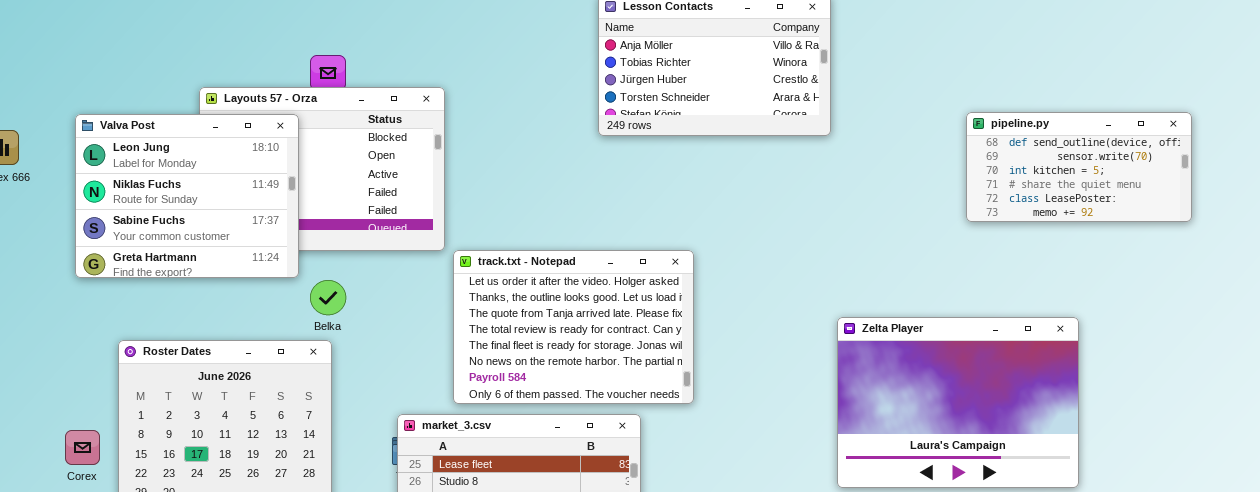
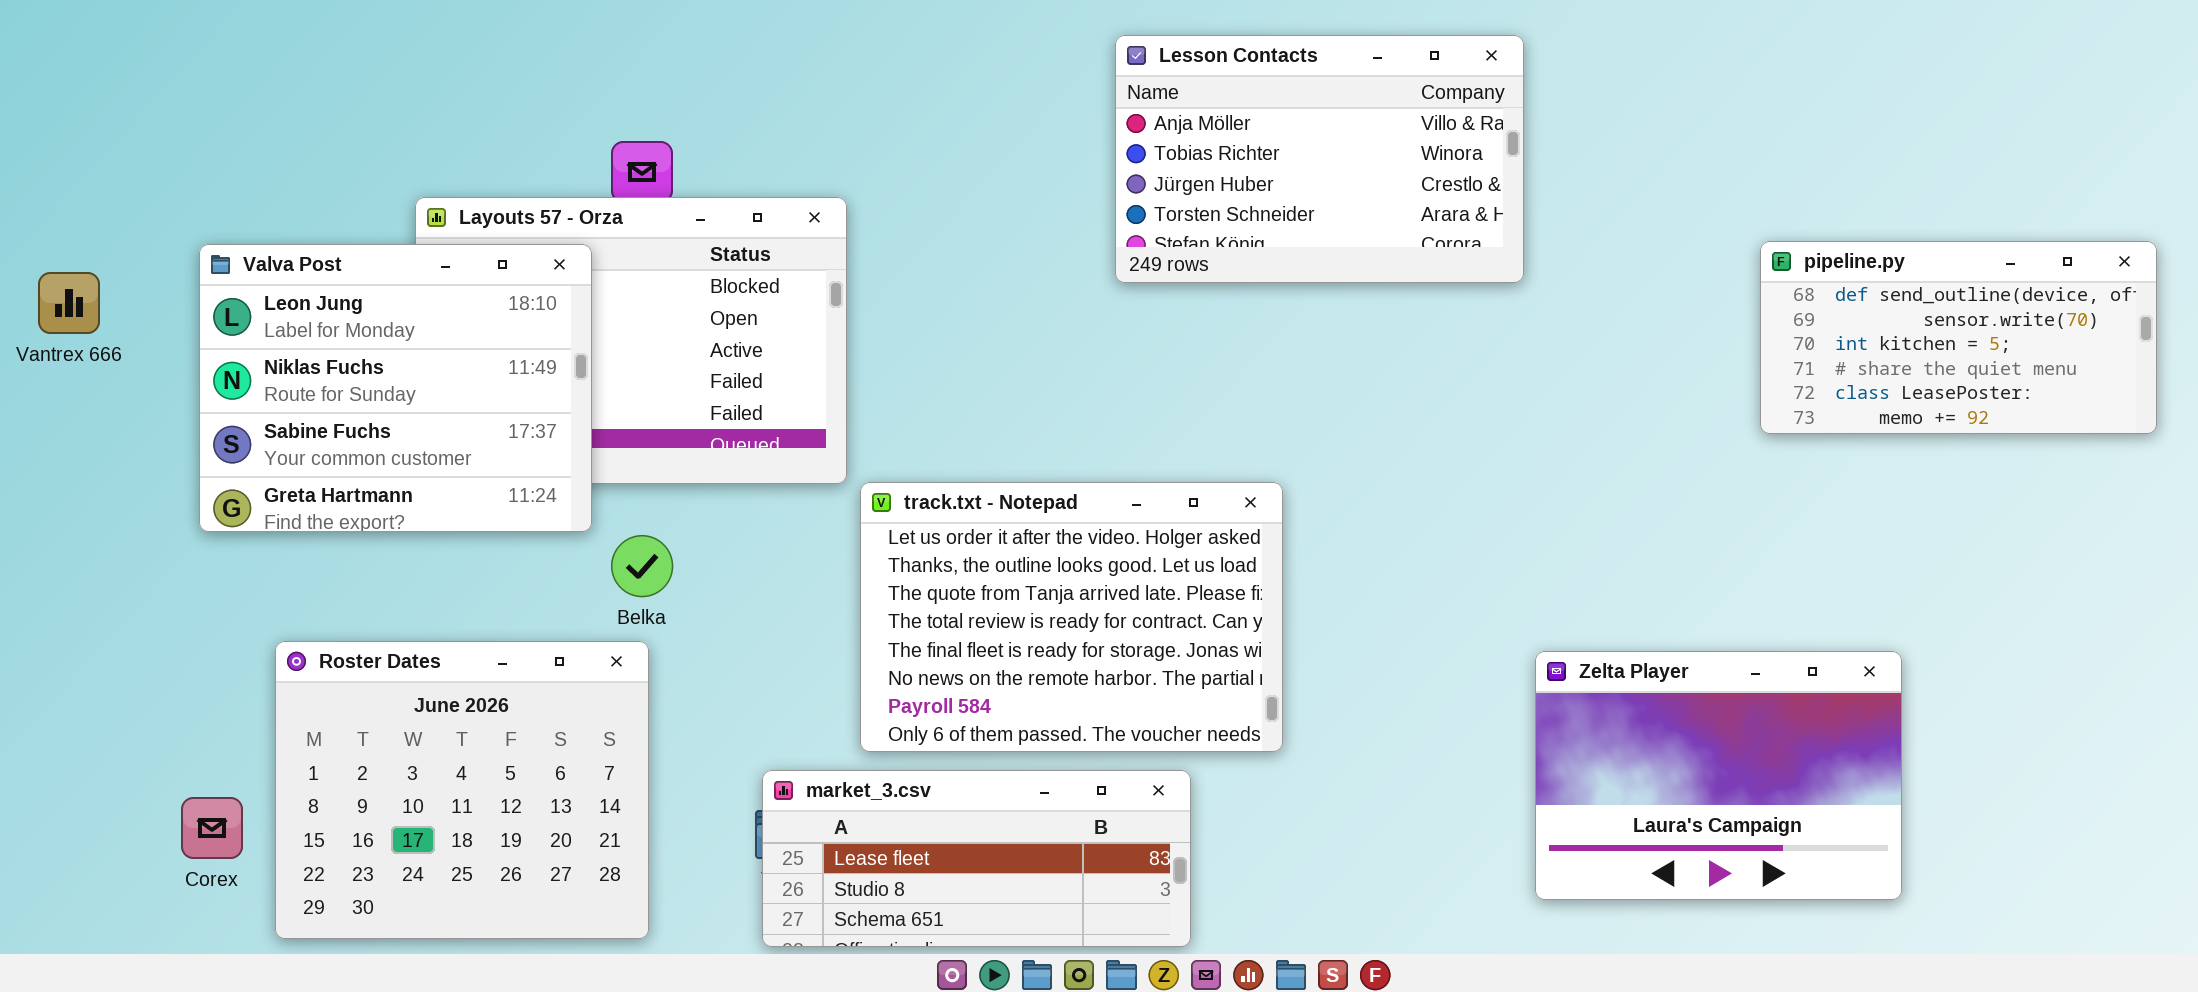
Zelta Player: [837,317,1079,488] -> [1535,651,1902,900], resized

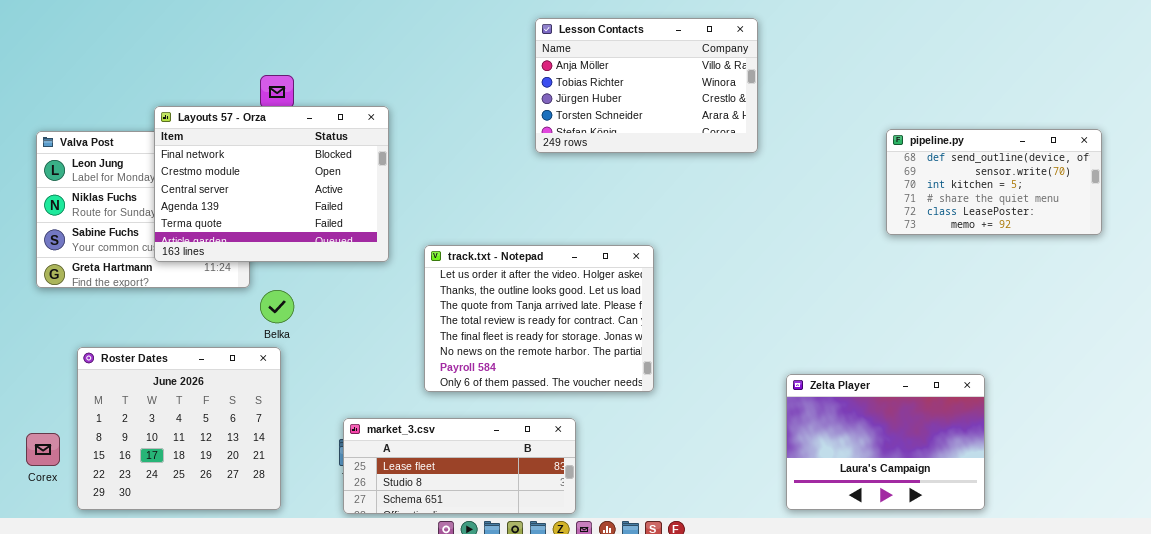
Layouts 57 - Orza: [415,197,847,484] -> [154,106,389,262], raised
track.txt - Notepad: [860,482,1283,752] -> [424,245,654,392], moved
Zelta Player: [1535,651,1902,900] -> [786,374,985,510], moved

